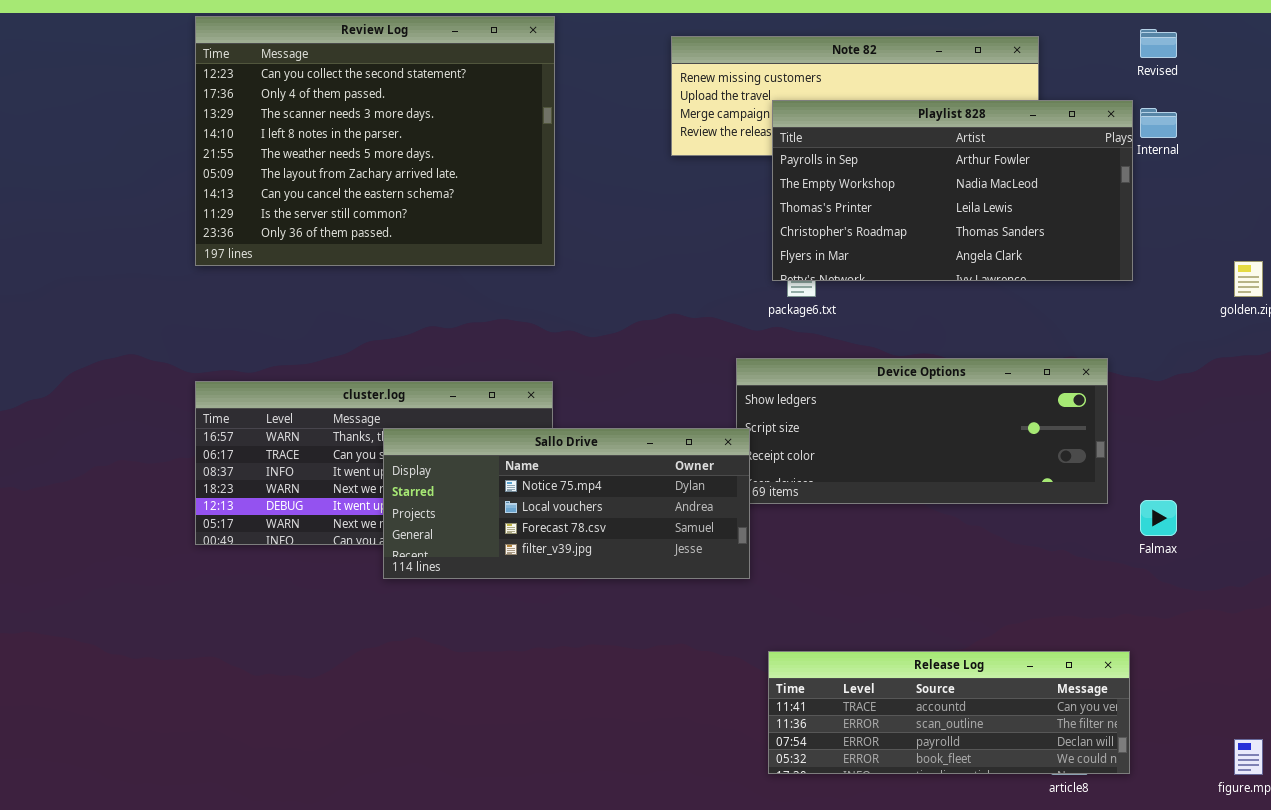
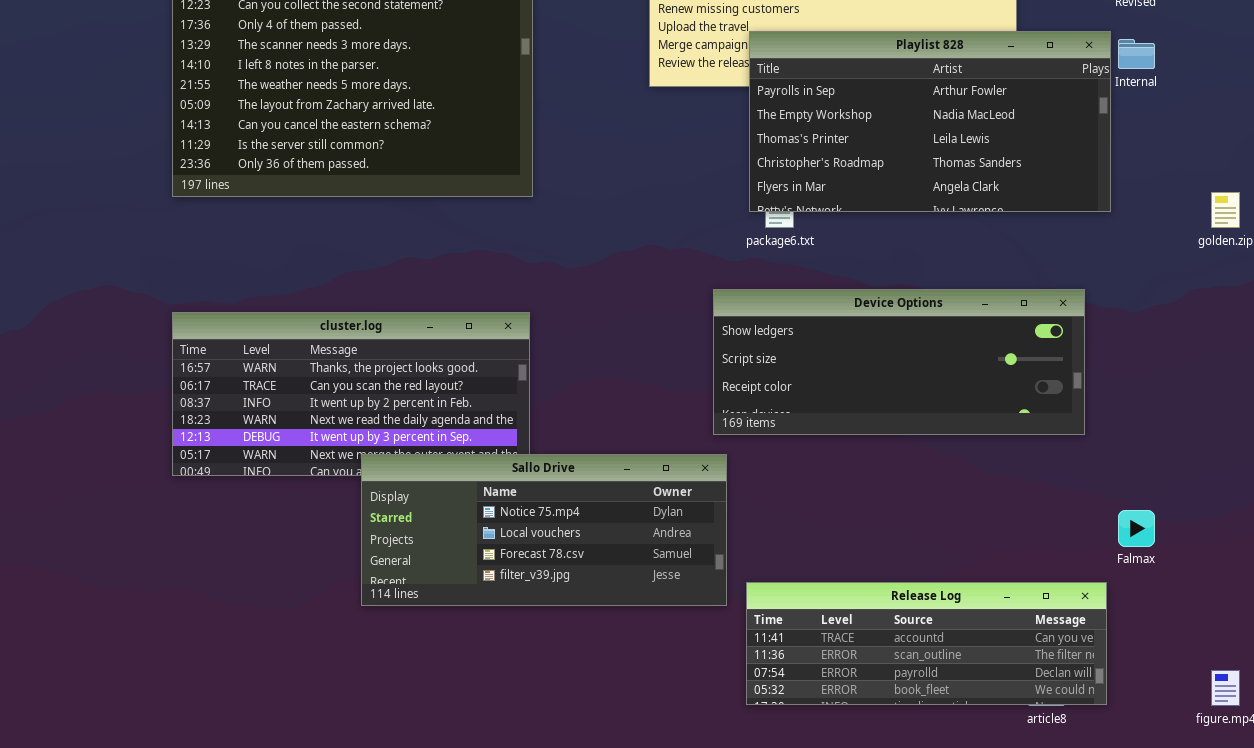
Sallo Drive: [383,428,750,579] -> [361,454,727,606], moved
Falmax: [1140,500,1177,536] -> [1118,510,1155,547], moved

